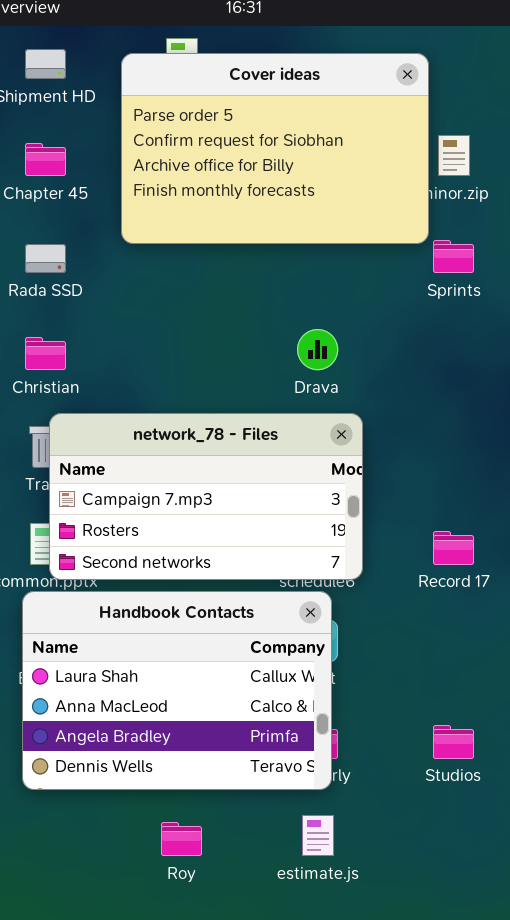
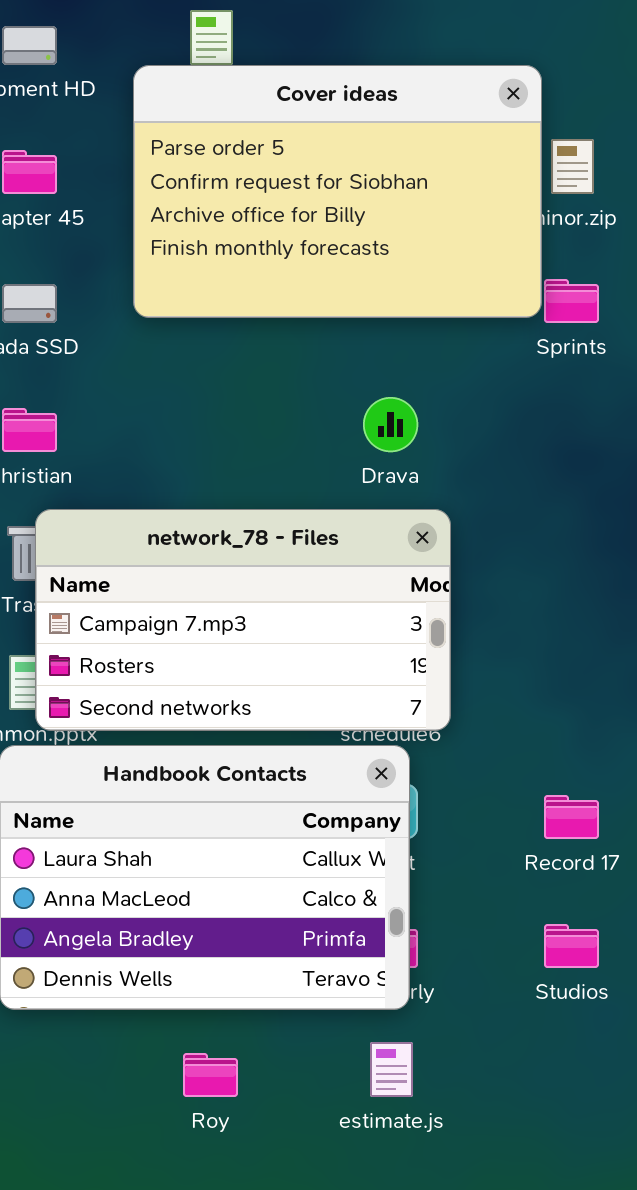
Cover ideas: [121,53,429,244] -> [133,65,542,318], moved
Record 17: [433,531,474,565] -> [544,795,599,839], moved

